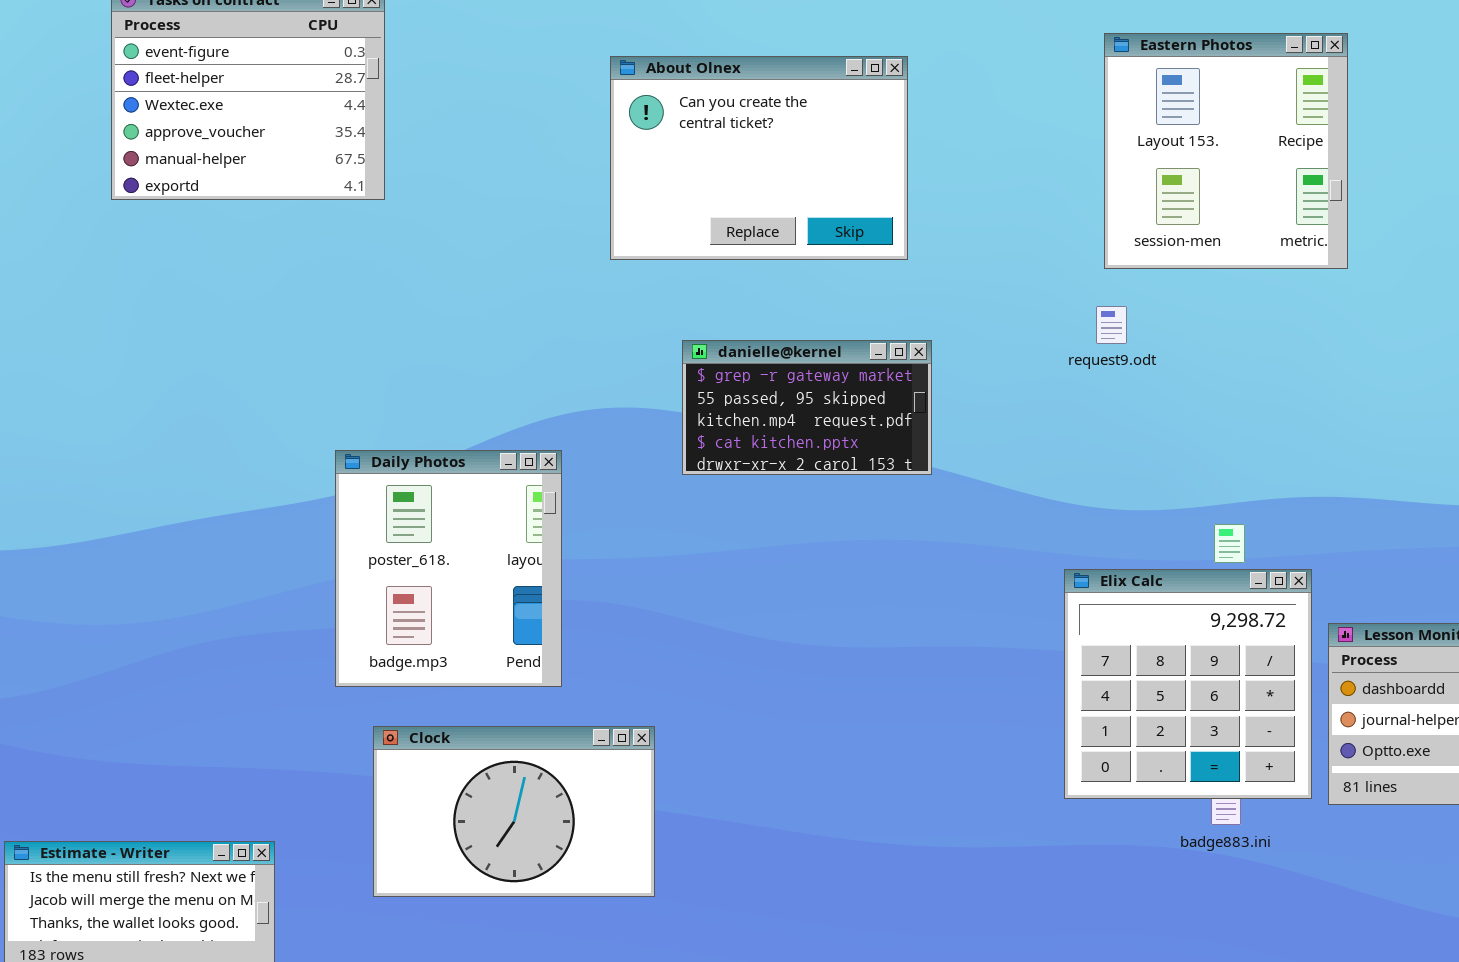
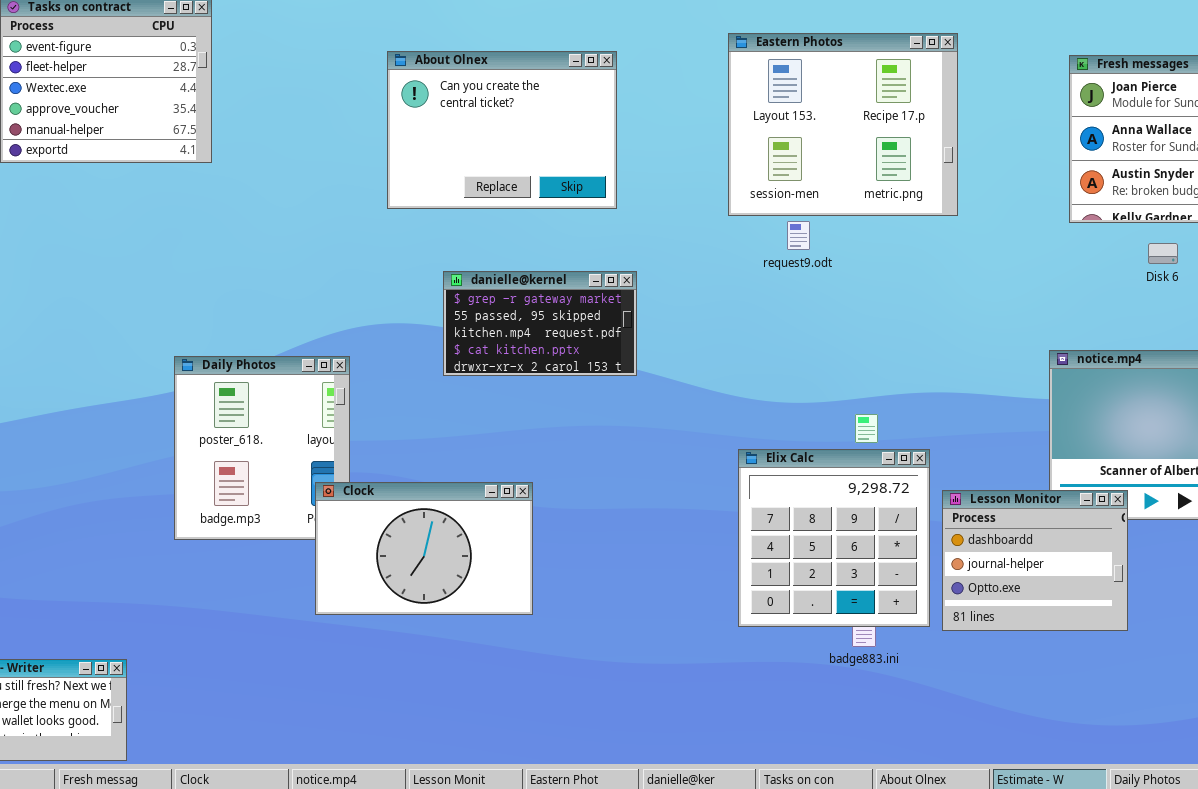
Eastern Photos: [1104,33,1348,269] -> [728,33,958,216], resized
request9.odt: [1096,306,1127,344] -> [787,221,810,250], moved
Clock: [373,726,655,897] -> [315,482,533,615], moved

